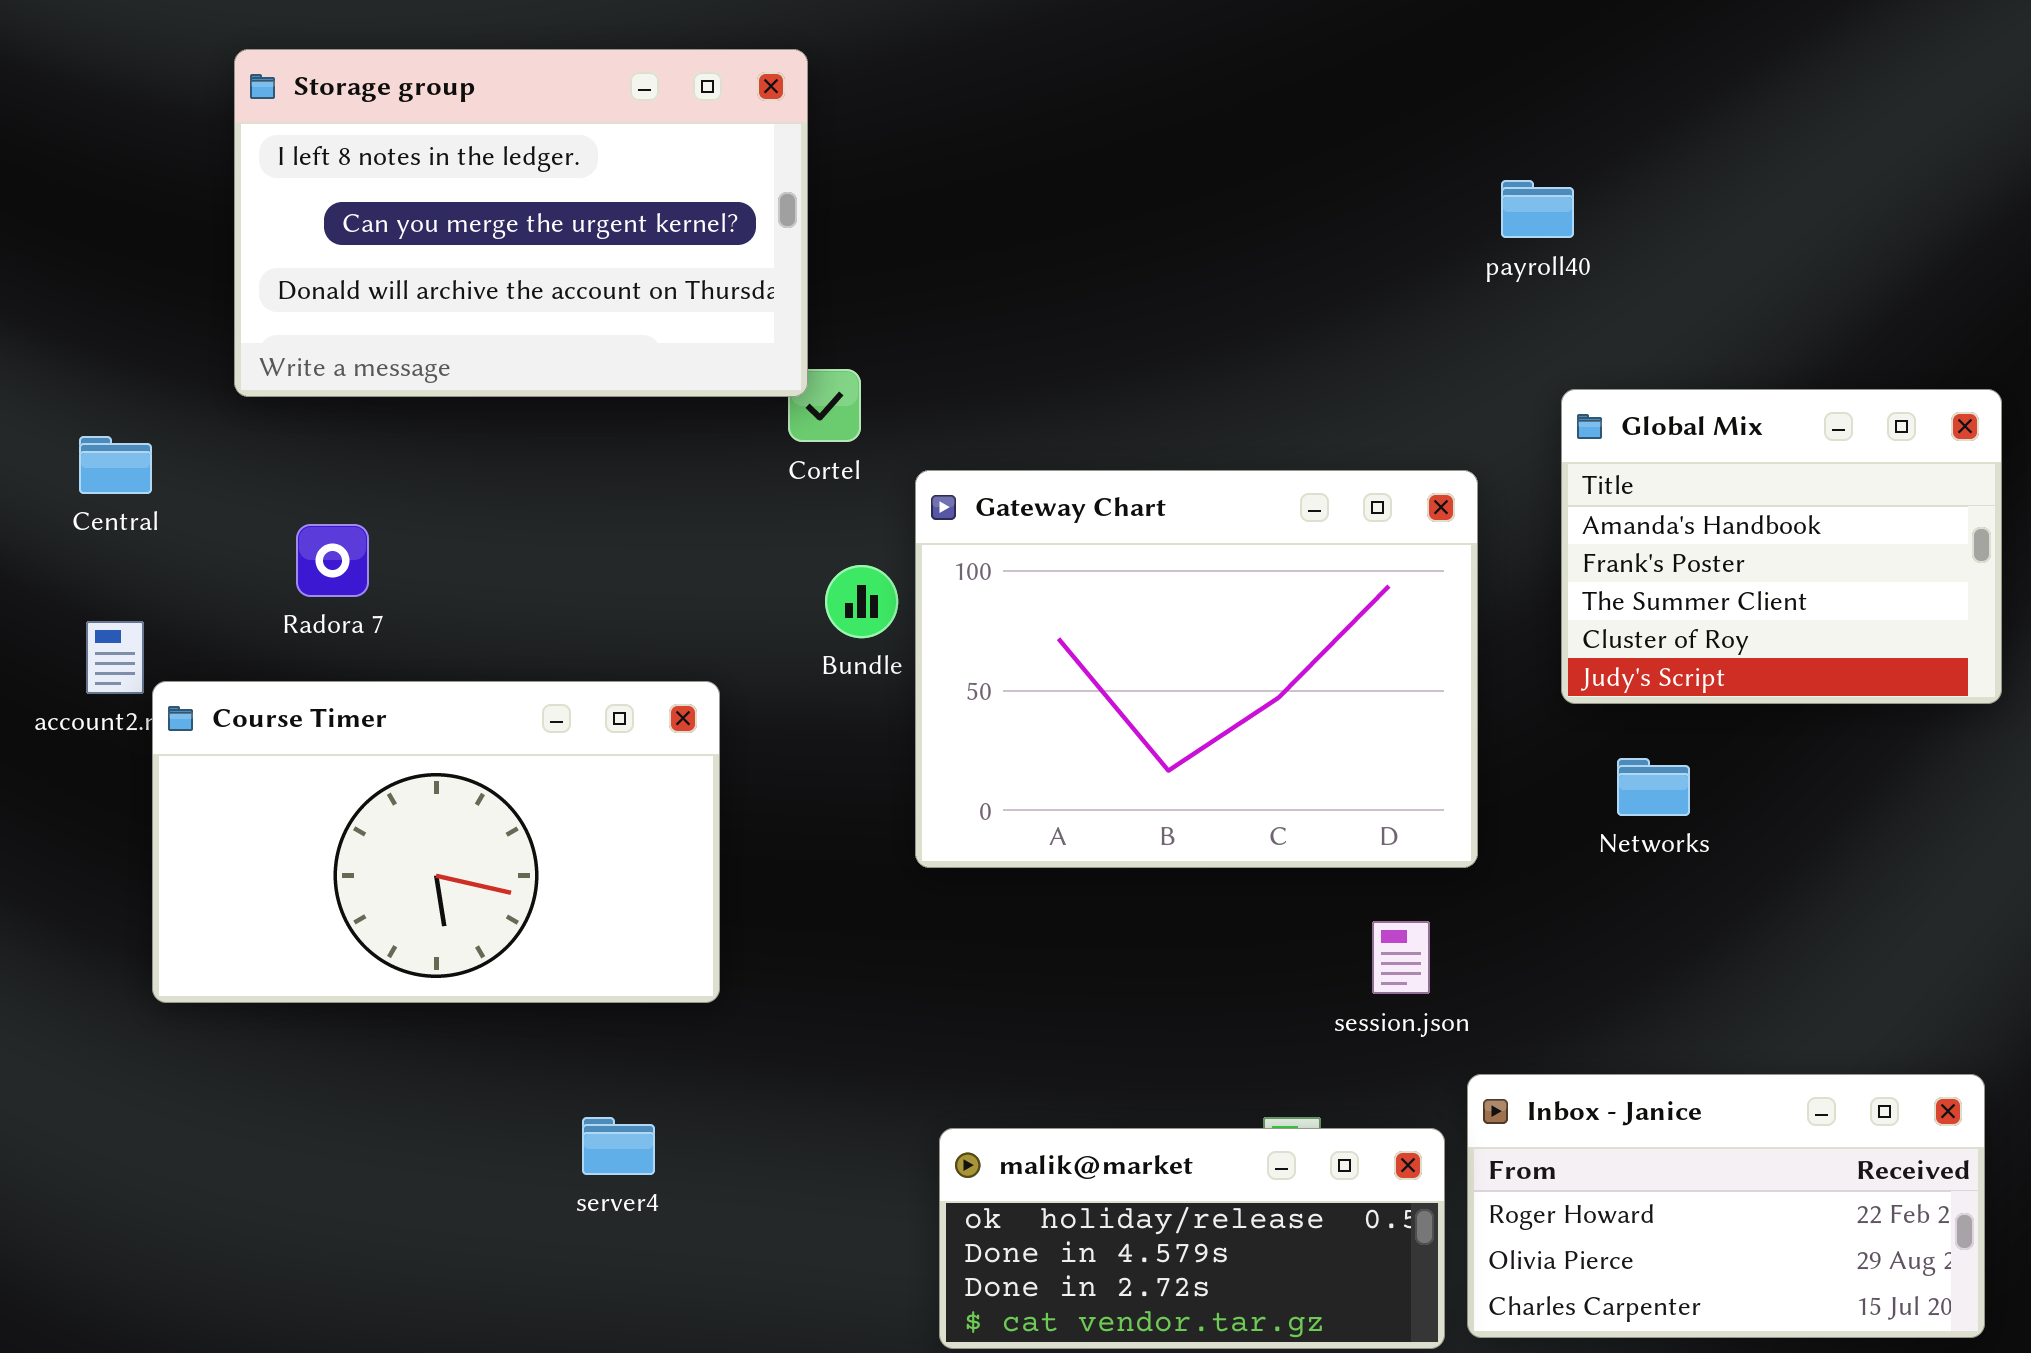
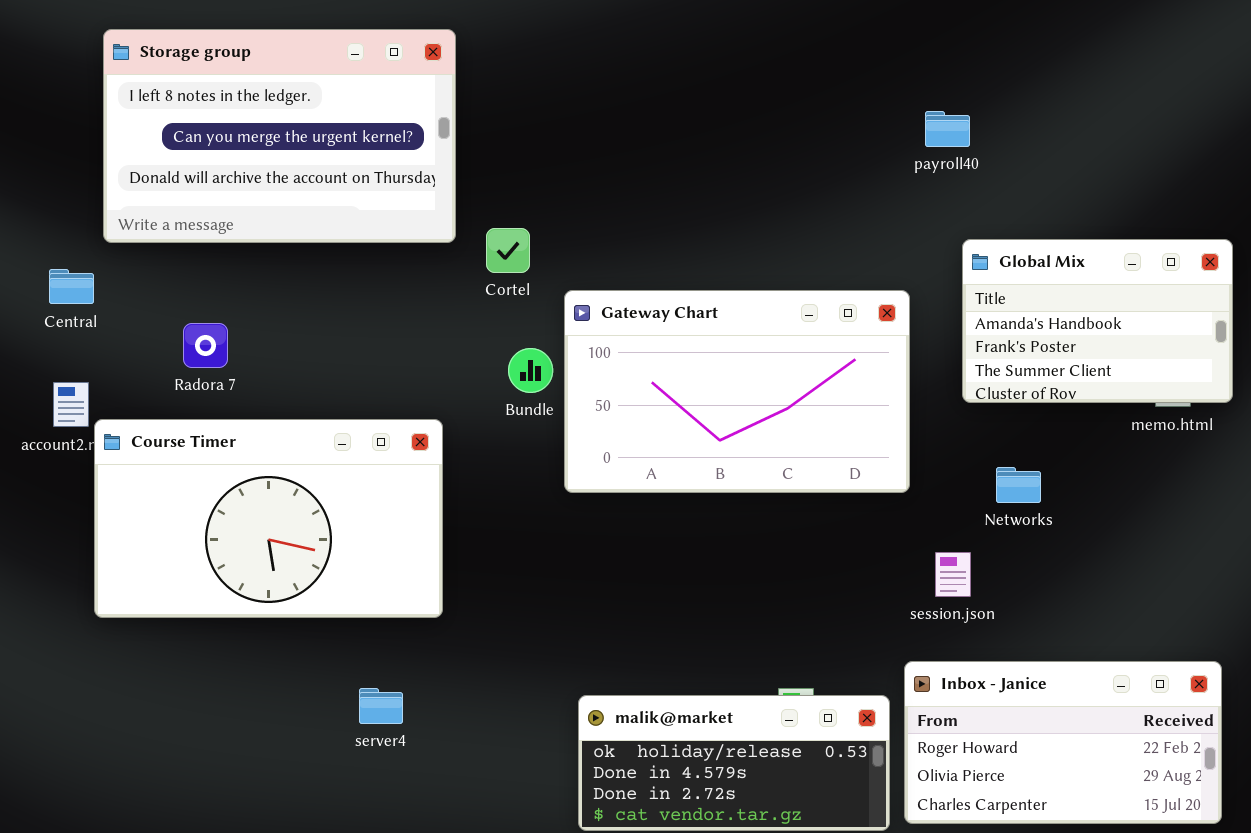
Storage group: [234,49,808,397] -> [103,29,456,243], moved
Global Mix: [1561,389,2002,704] -> [962,239,1233,403], resized
Gateway Chart: [915,470,1478,868] -> [564,290,910,493], resized
session.json: [1372,921,1430,994] -> [935,552,971,597], moved

